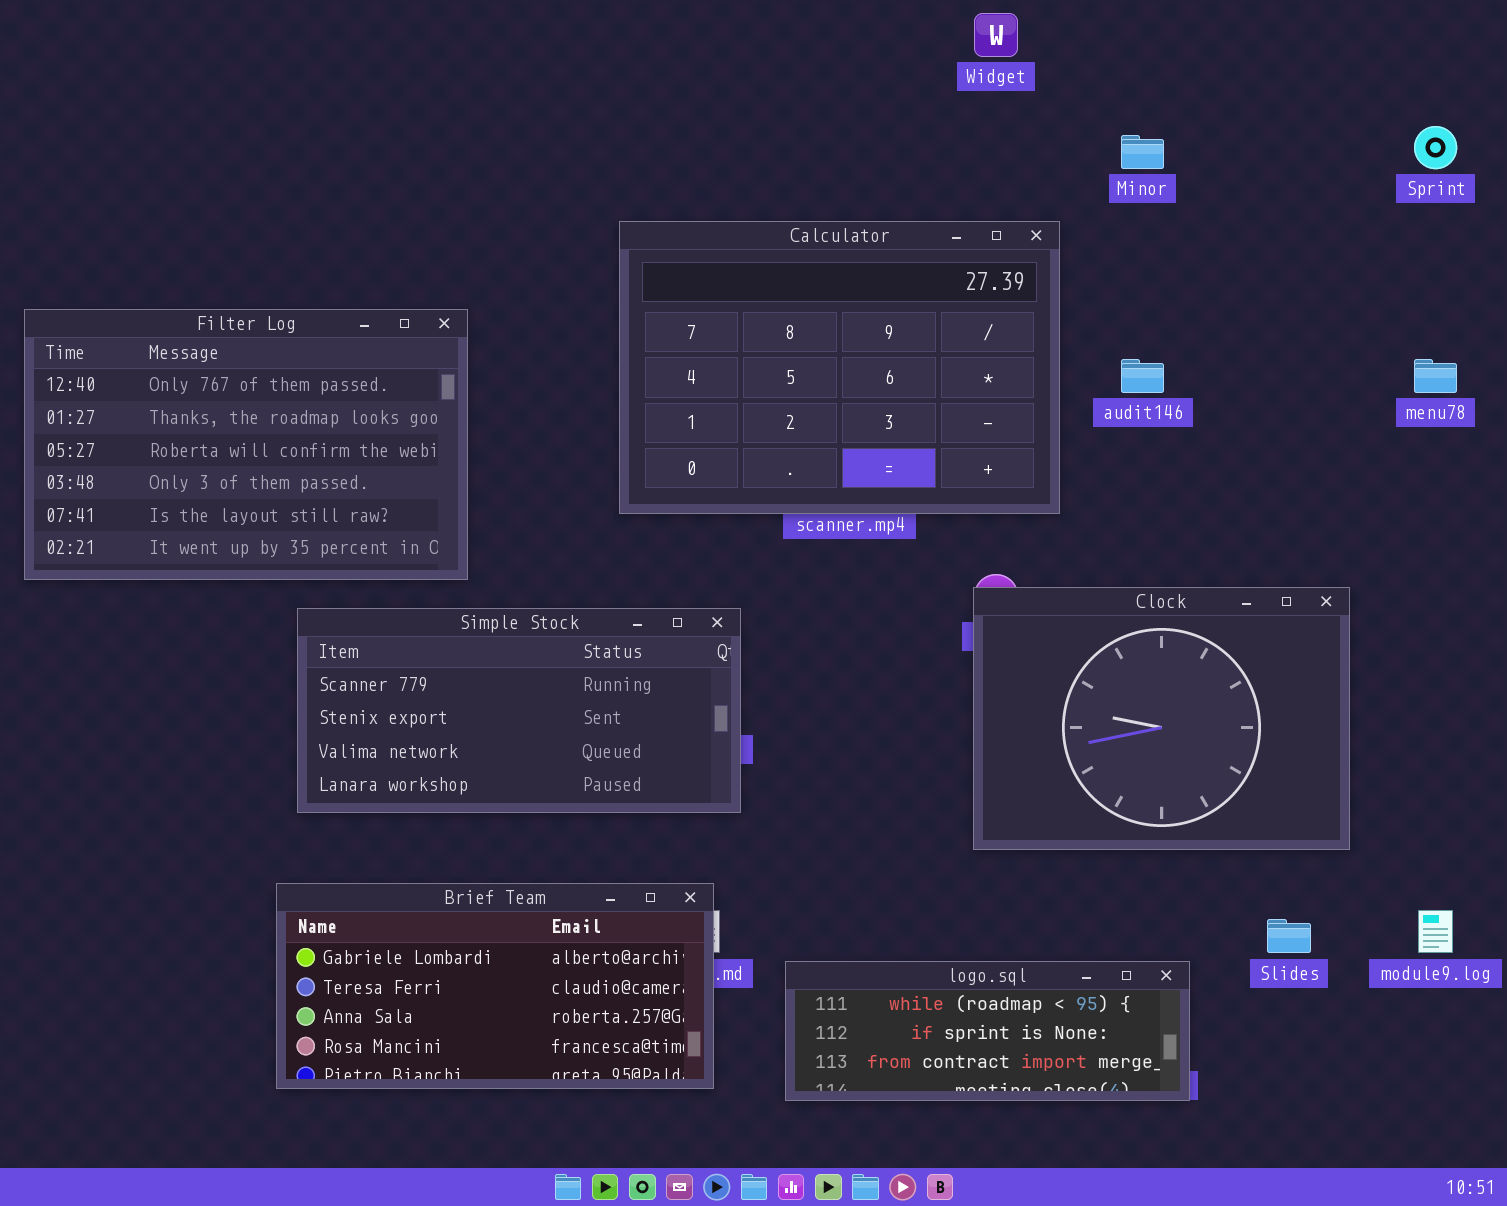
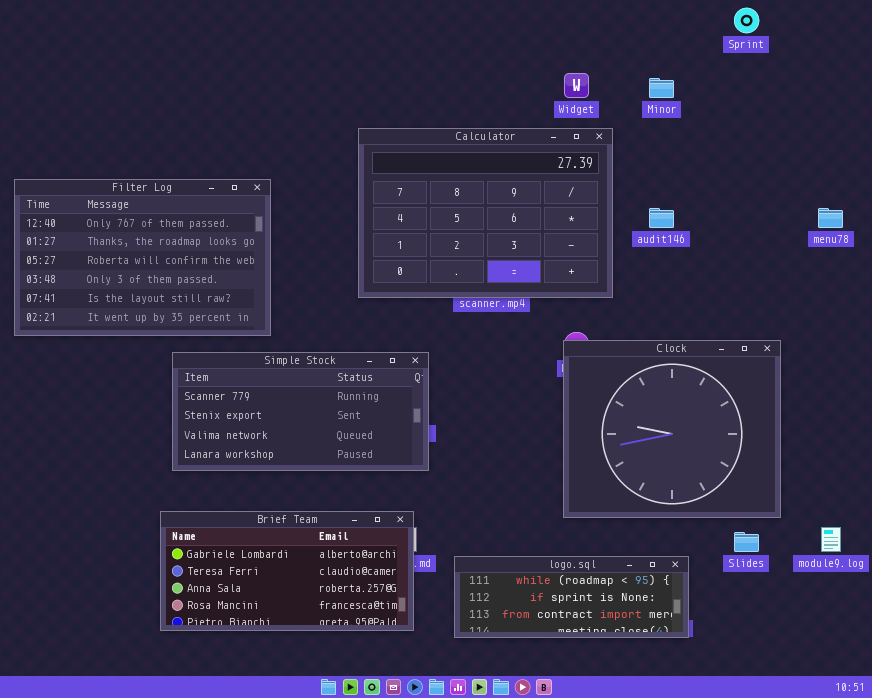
Widget: [974,13,1018,57] -> [564,73,589,98], moved
Sprint: [1414,126,1457,169] -> [734,8,759,33], moved
Clock: [973,587,1350,850] -> [563,340,781,518], resized

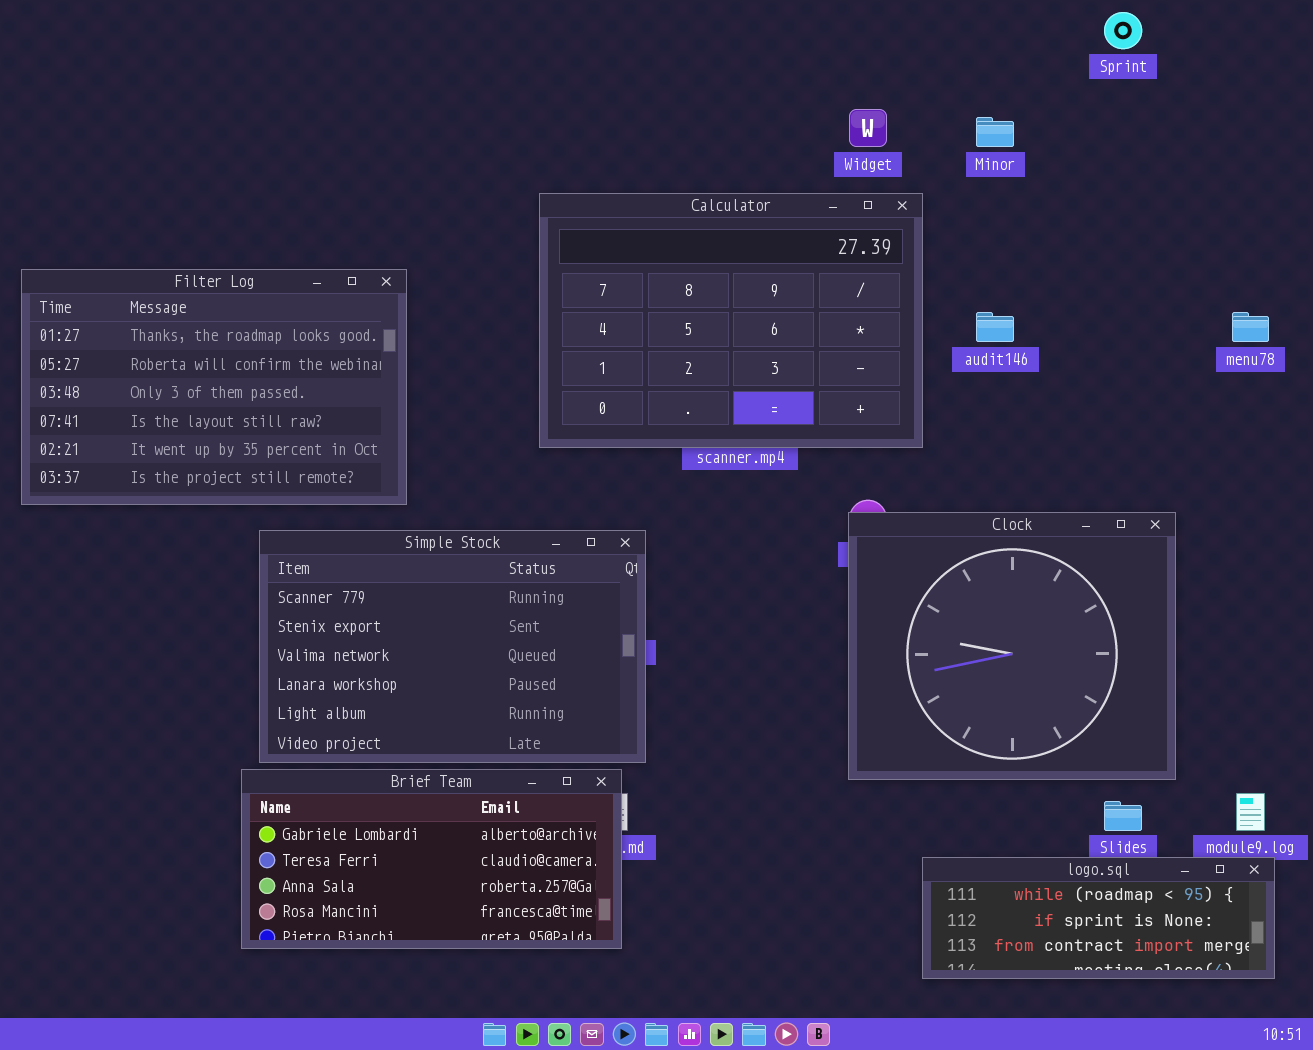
Filter Log: [14,179,271,336] -> [21,269,407,505], scrolled down 1 row
Simple Stock: [172,352,429,471] -> [259,530,646,763], resized
logo.sql: [454,556,689,638] -> [922,857,1275,979], moved

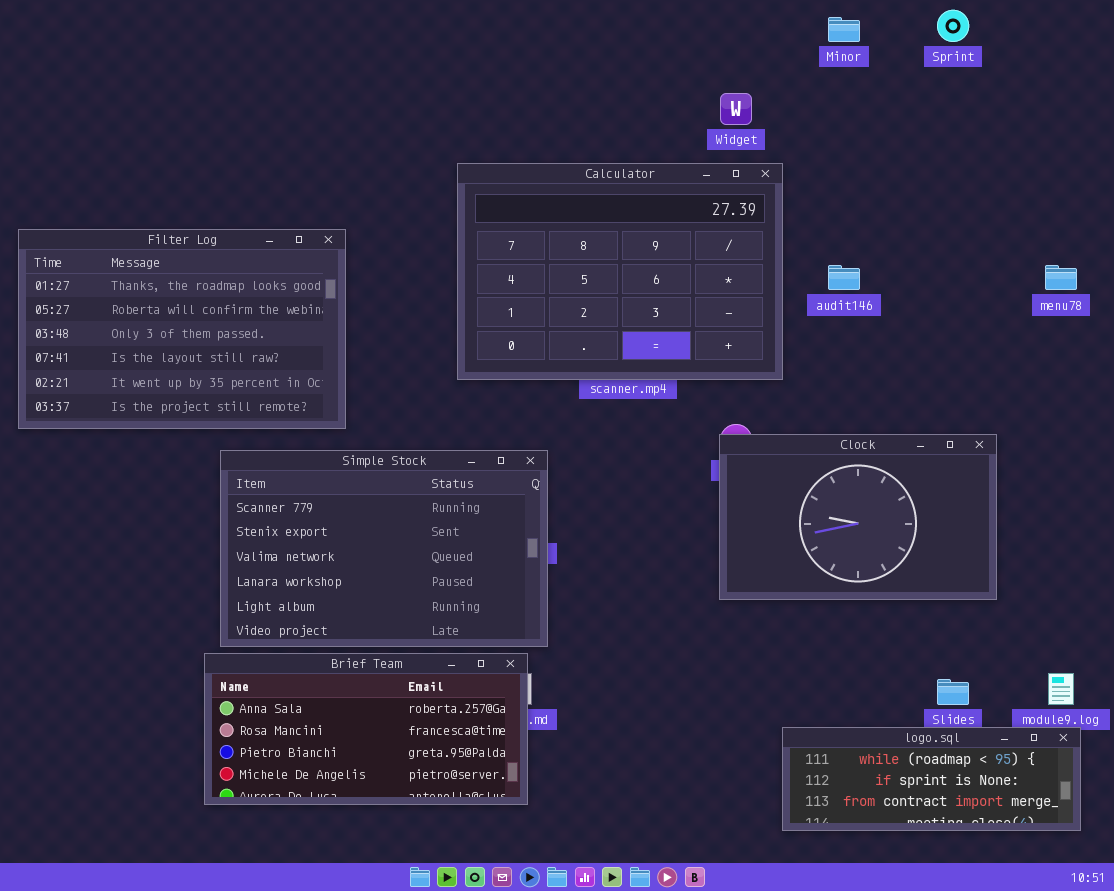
Minor: [976,117,1014,147] -> [828,17,860,42], moved
Clock: [848,512,1176,780] -> [719,434,997,600], resized
Brief Team: [241,769,622,949] -> [204,653,528,805], scrolled down 2 rows

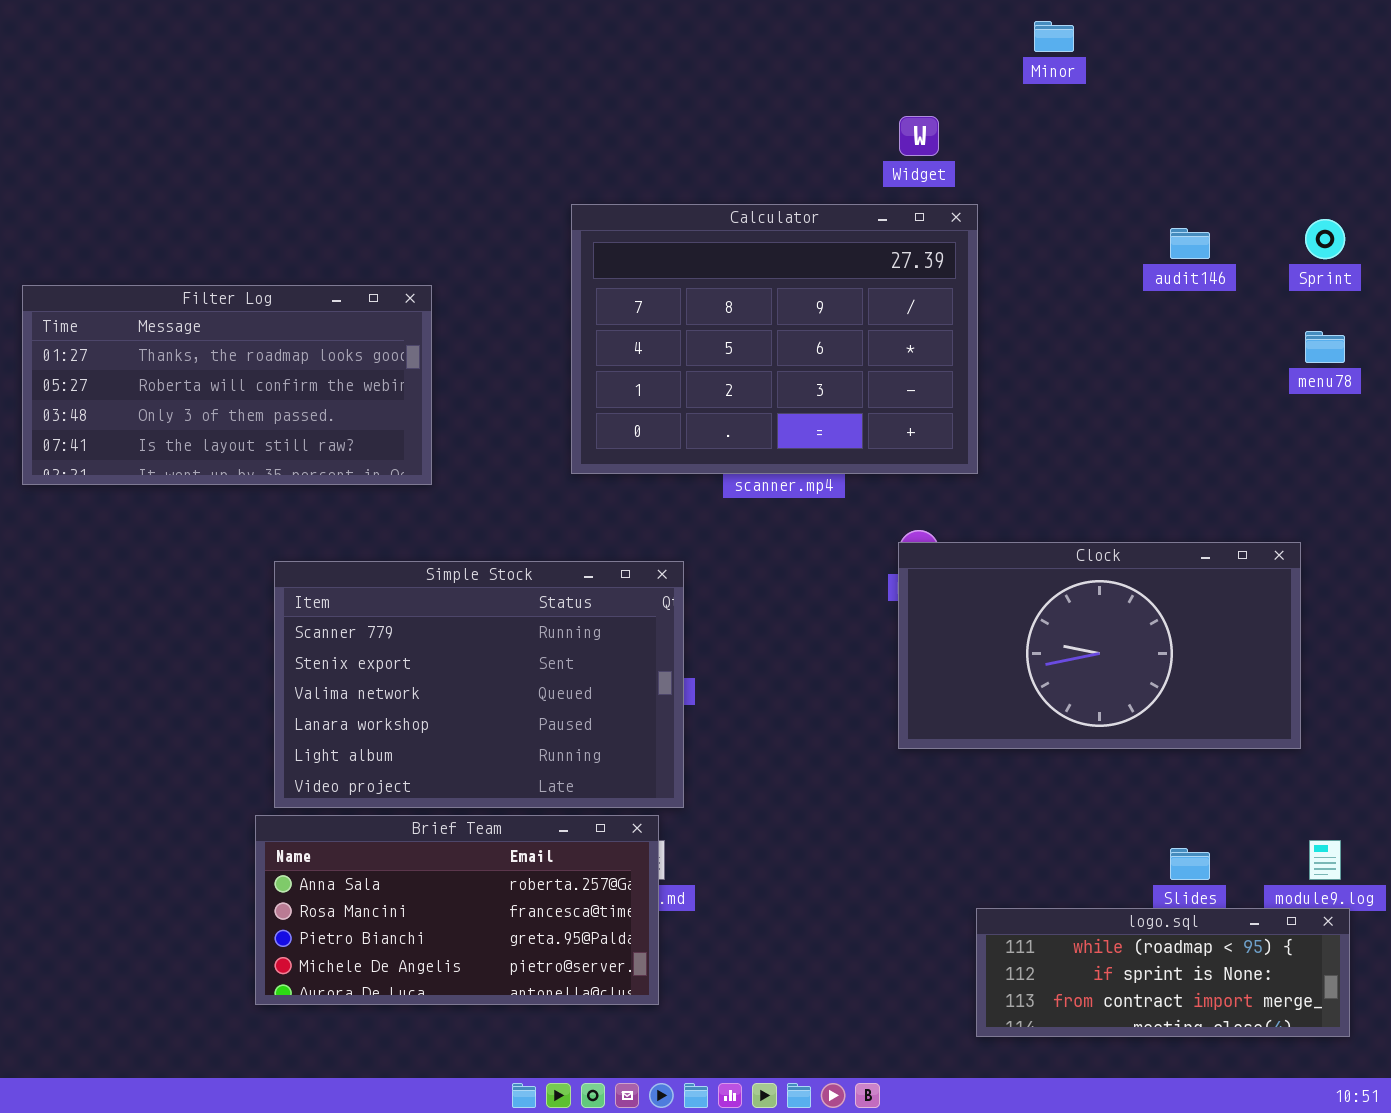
Sprint: [937,10,969,42] -> [1305,219,1345,259], moved
Filter Log: [18,229,346,429] -> [22,285,432,485], resized
audit146: [828,265,860,290] -> [1170,228,1210,259], moved
Clock: [719,434,997,600] -> [898,542,1301,749], resized

